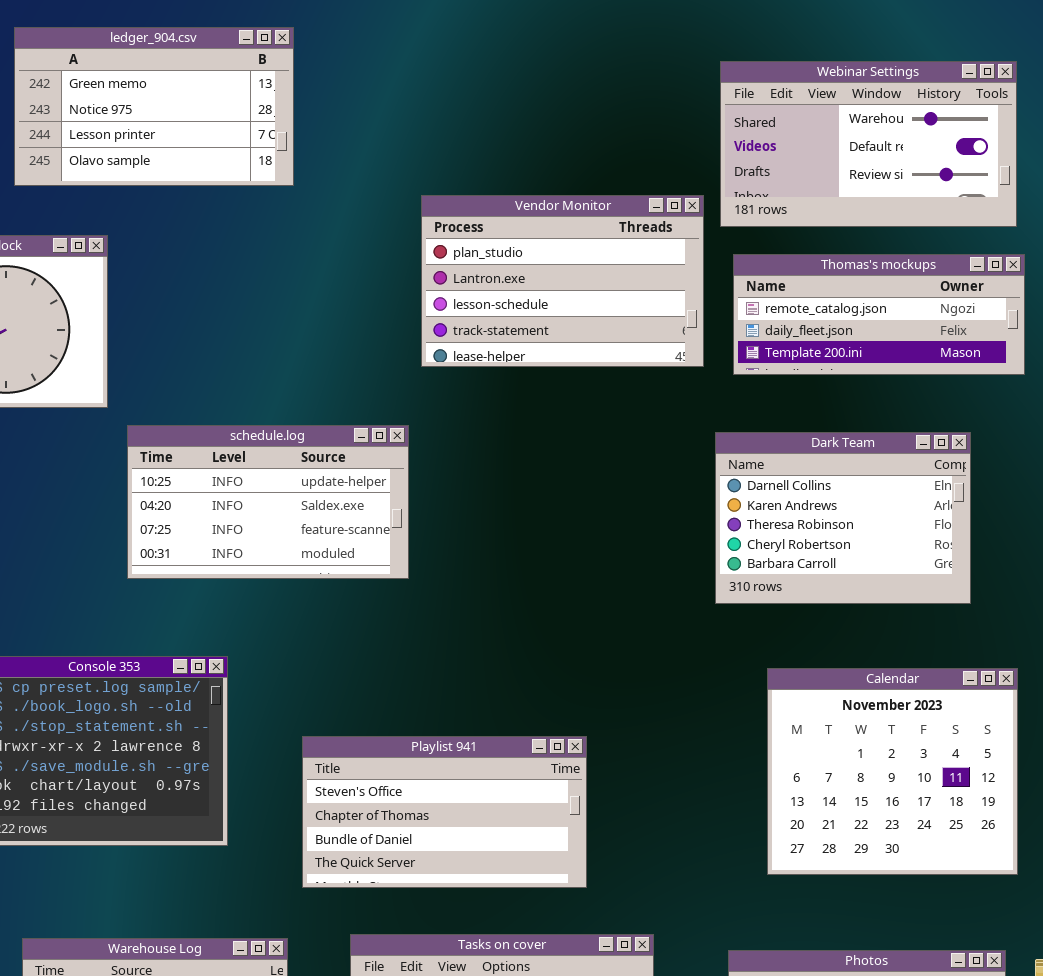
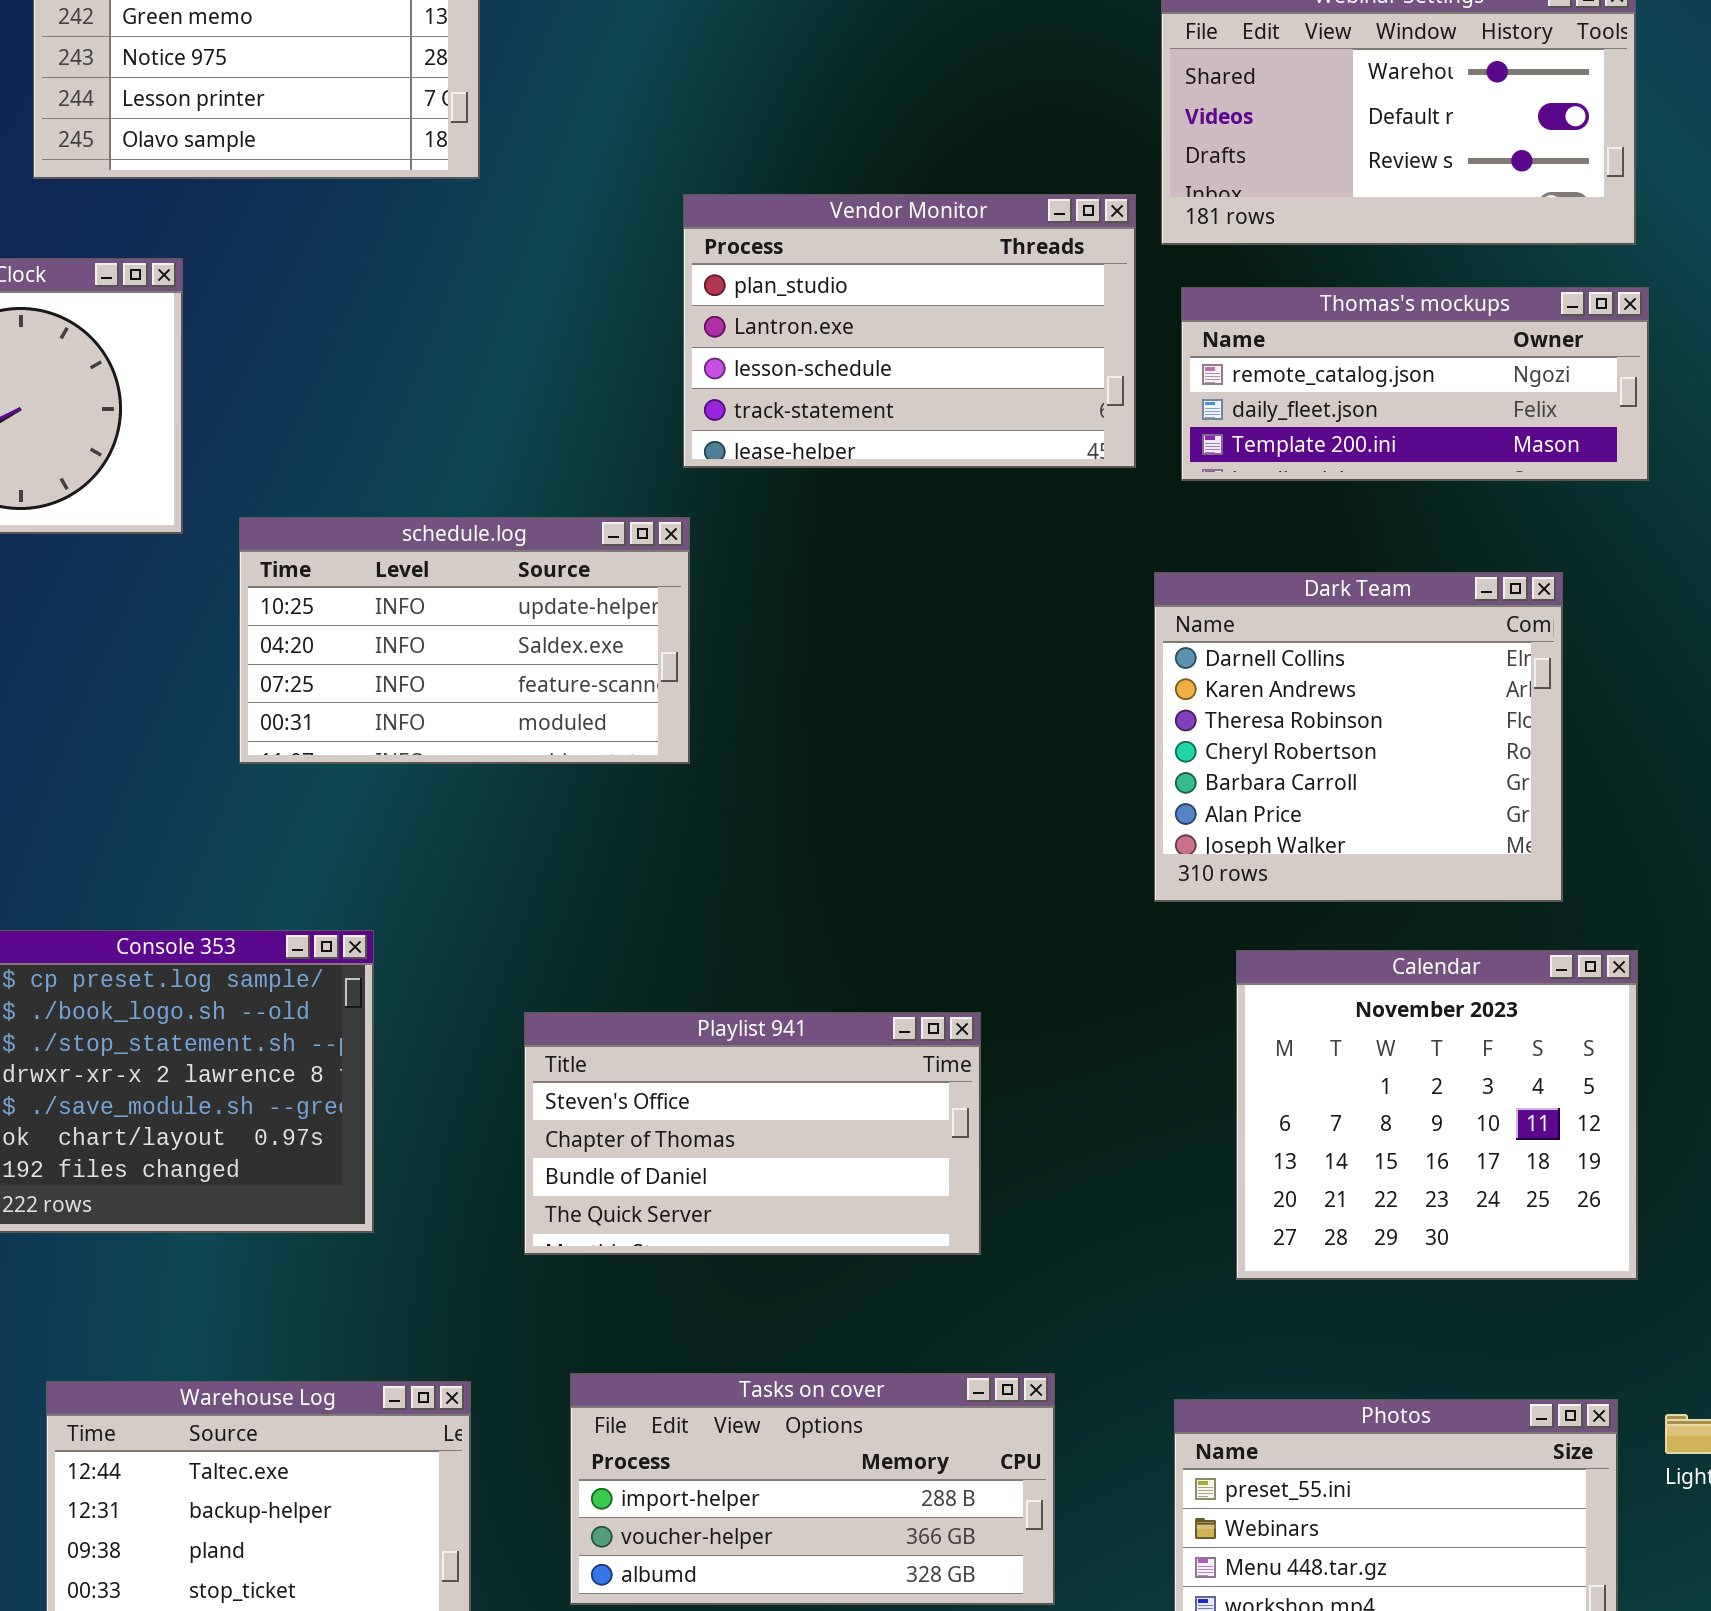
schedule.log: [127,425,409,579] -> [239,517,690,764], moved
Dark Team: [715,432,971,604] -> [1154,572,1563,902], resized
Playlist 941: [302,736,587,888] -> [524,1012,981,1255], moved

